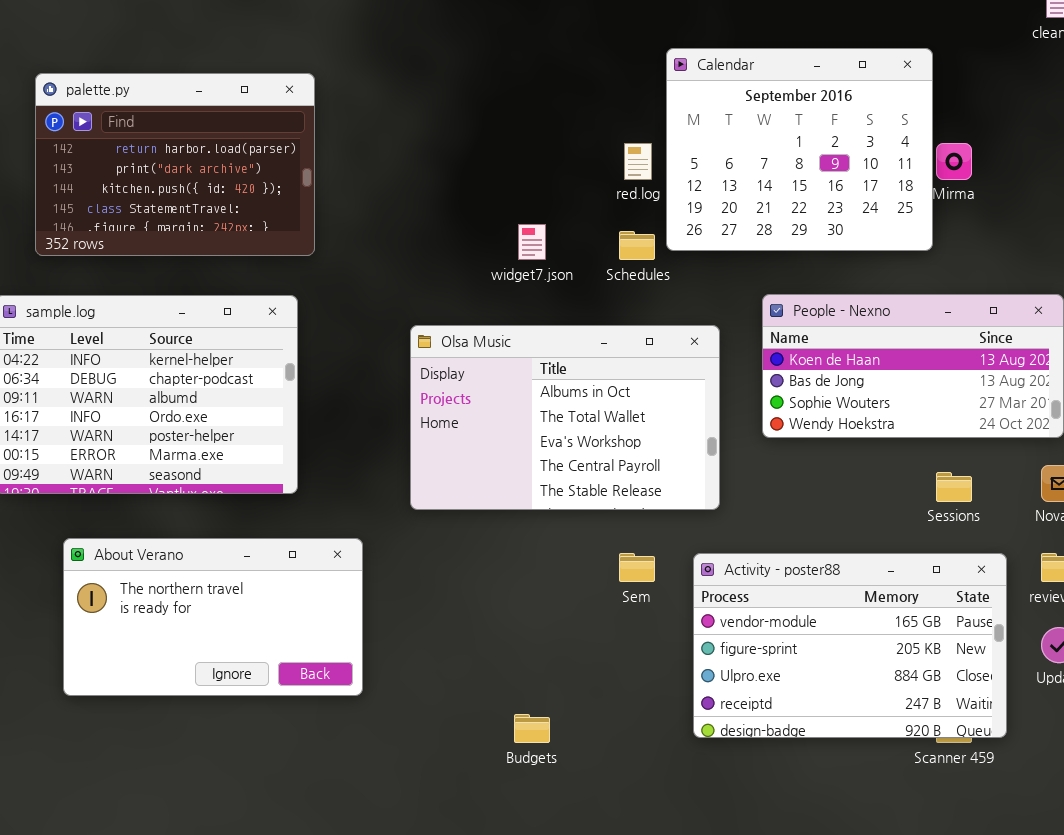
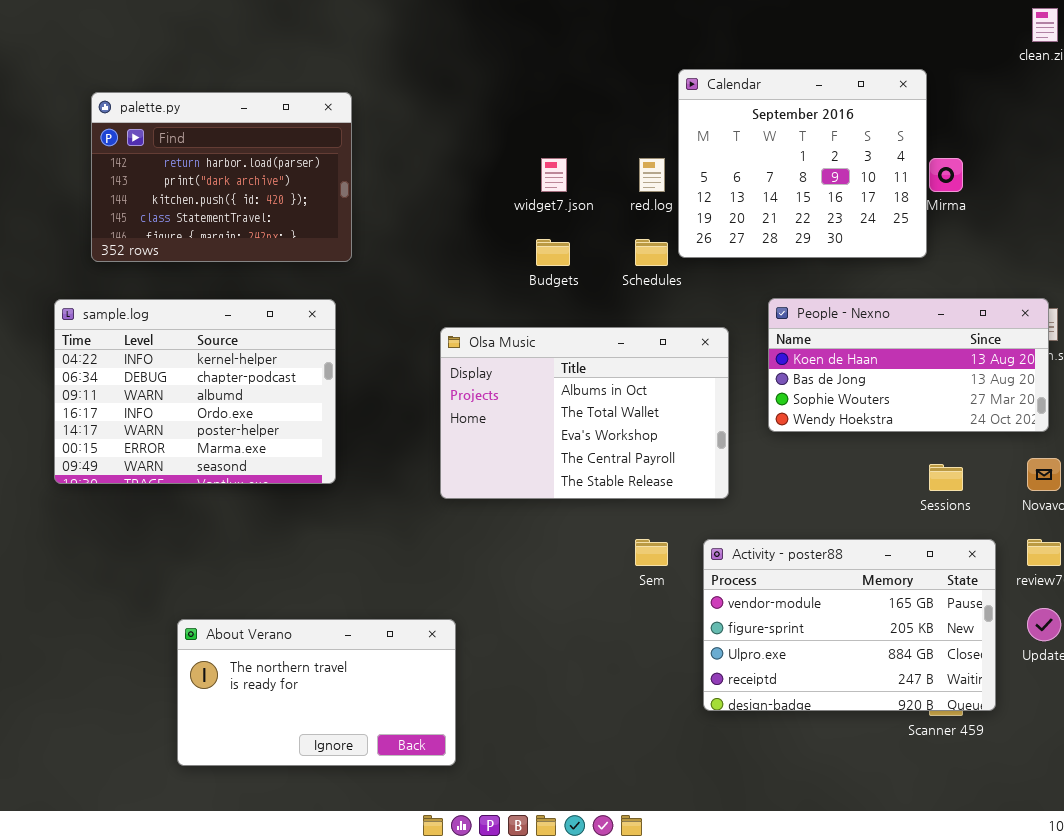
widget7.json: [518,224,546,260] -> [541,158,567,192], moved
About Verano: [63,538,363,696] -> [177,619,456,766], moved
Budgets: [514,714,550,743] -> [536,239,570,266], moved

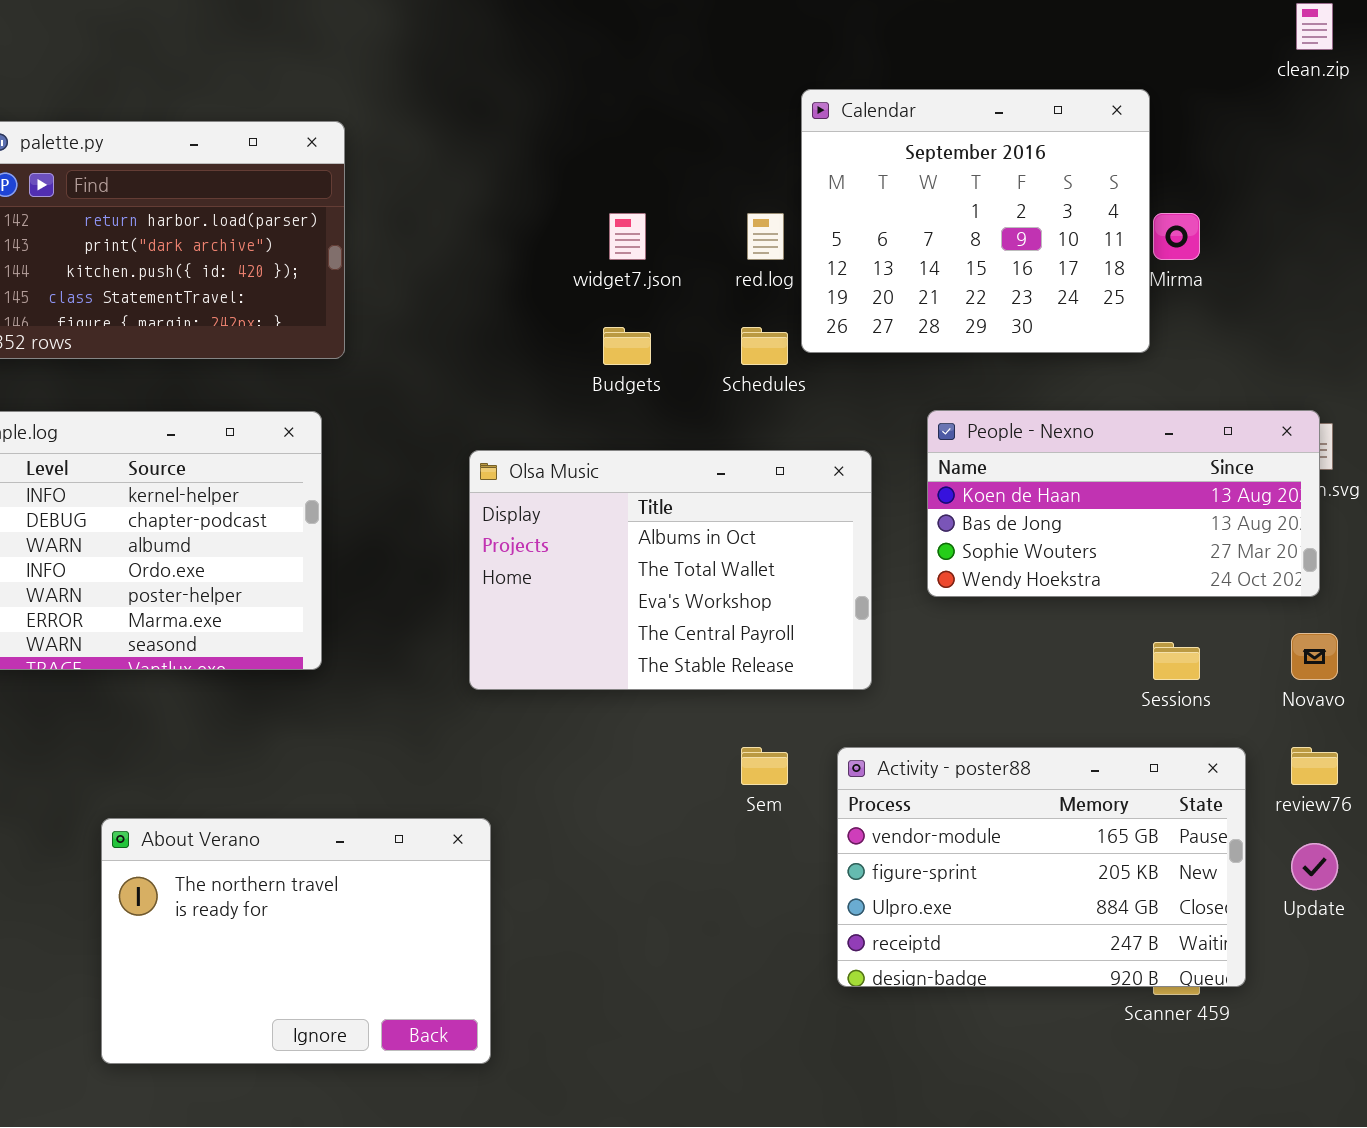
About Verano: [177,619,456,766] -> [101,818,491,1064], resized

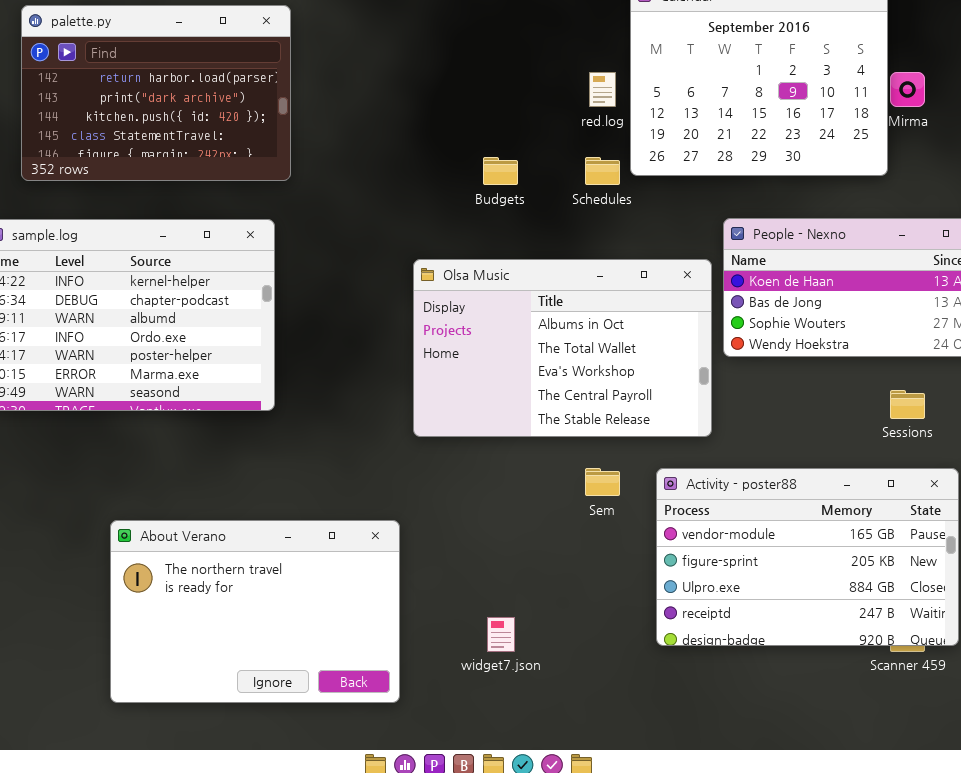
widget7.json: [609,213,646,260] -> [487,617,515,652], moved
Olsa Music: [469,450,872,690] -> [413,259,712,437], moved

